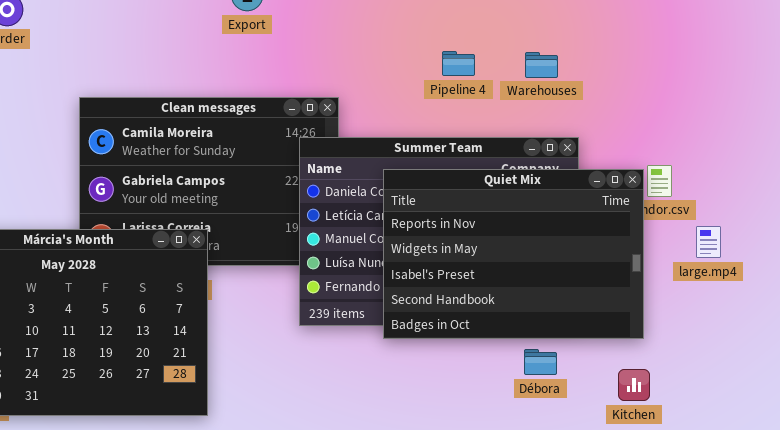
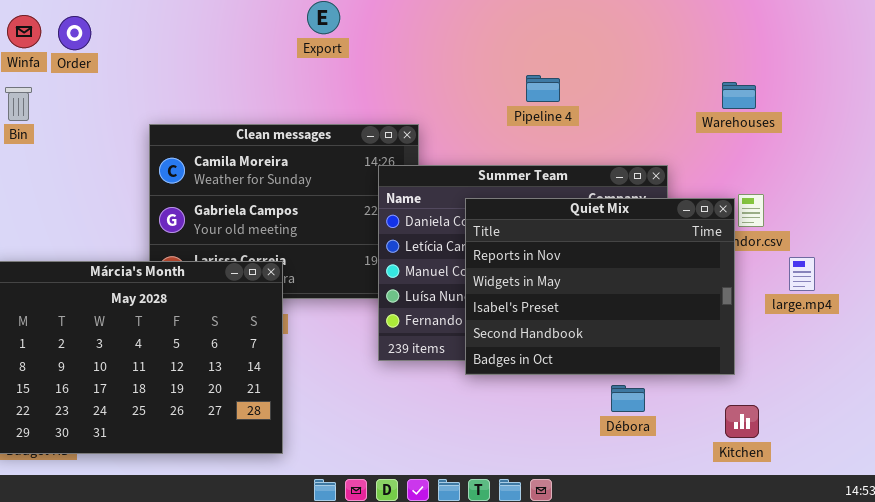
Warehouses: [525,52,558,78] -> [722,82,756,109], moved
Kitchen: [618,369,650,401] -> [725,405,759,438], moved

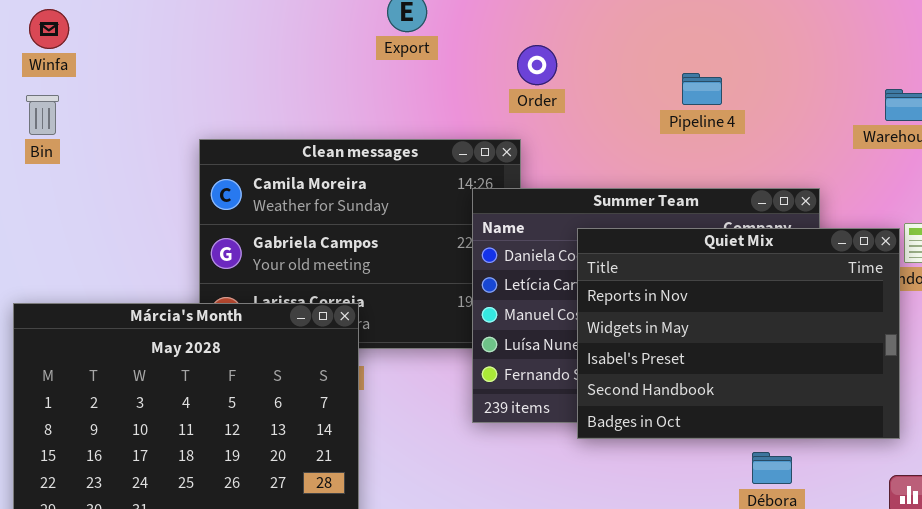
Order: [58,16,91,50] -> [517,45,557,85], moved
Pipeline 4: [526,75,560,102] -> [682,73,722,105], moved

